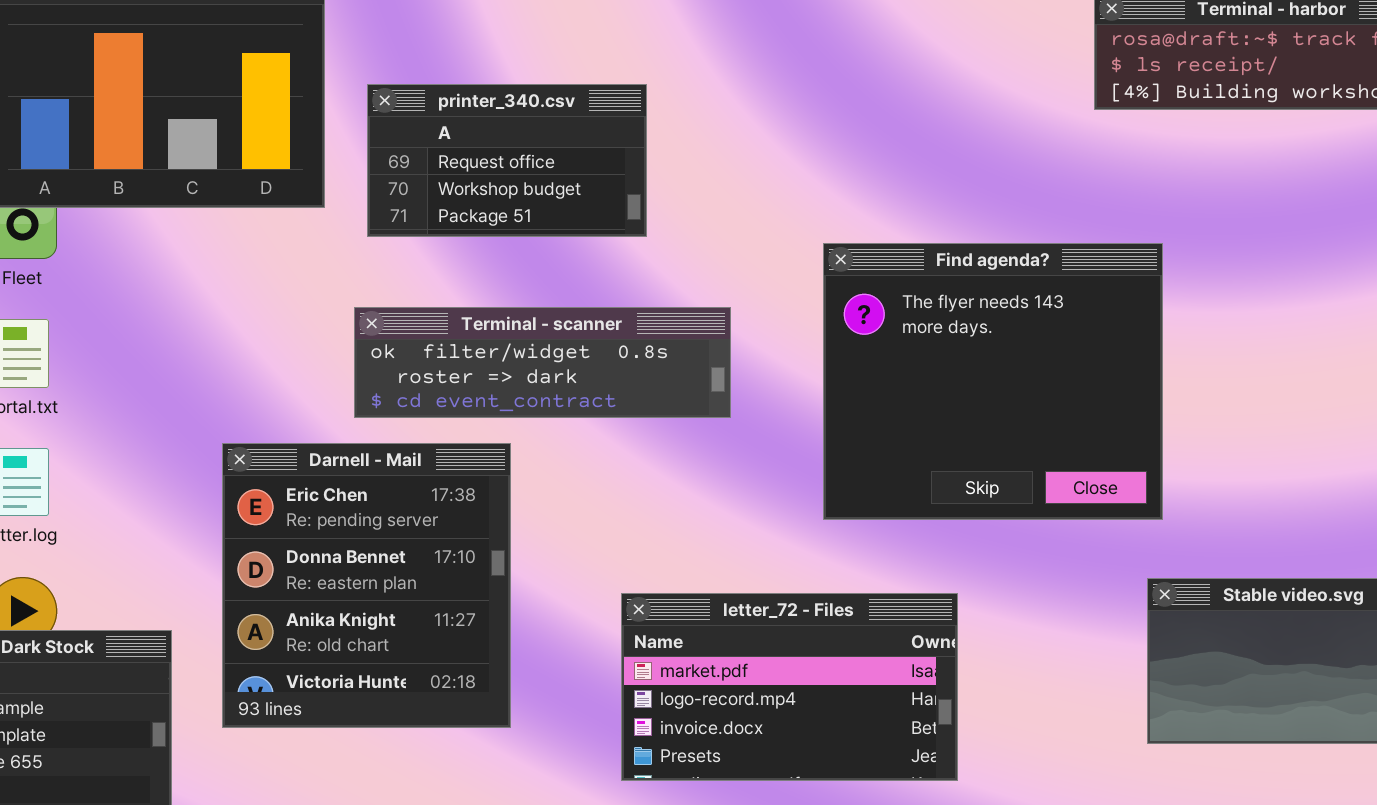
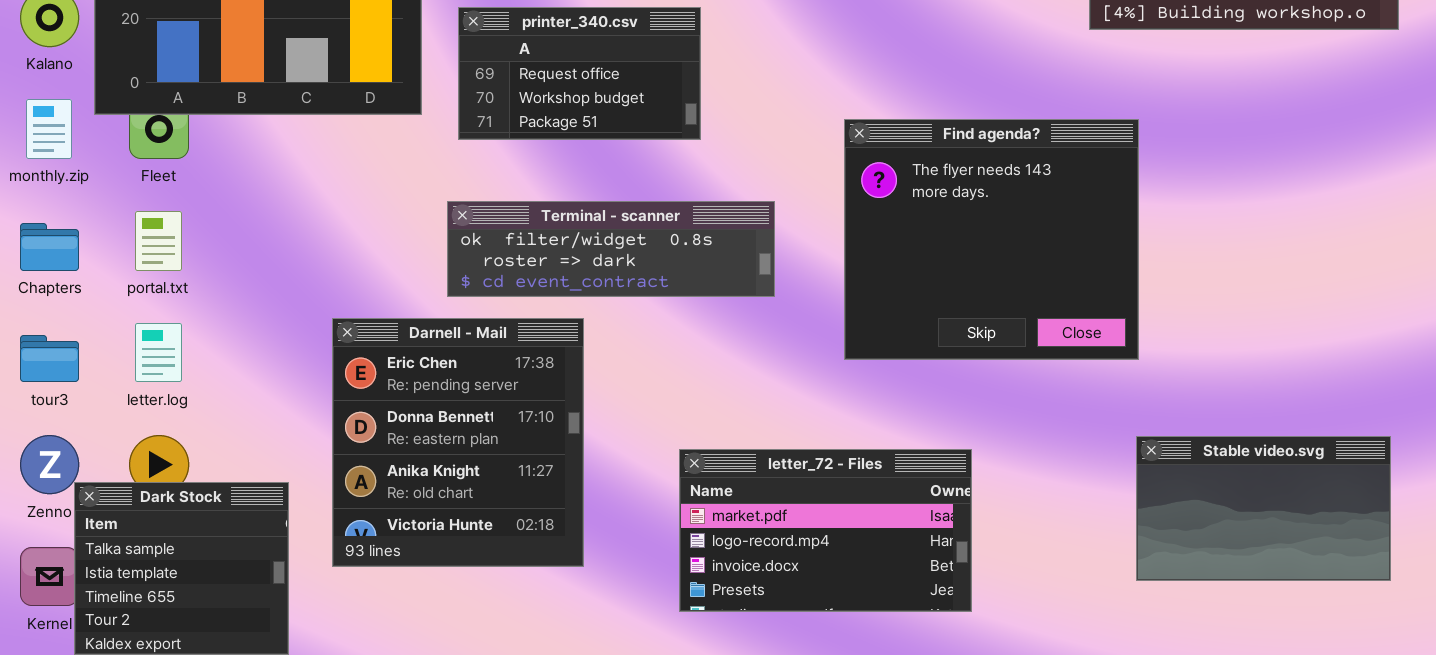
Find agenda?: [823,243,1163,520] -> [844,119,1139,360], moved

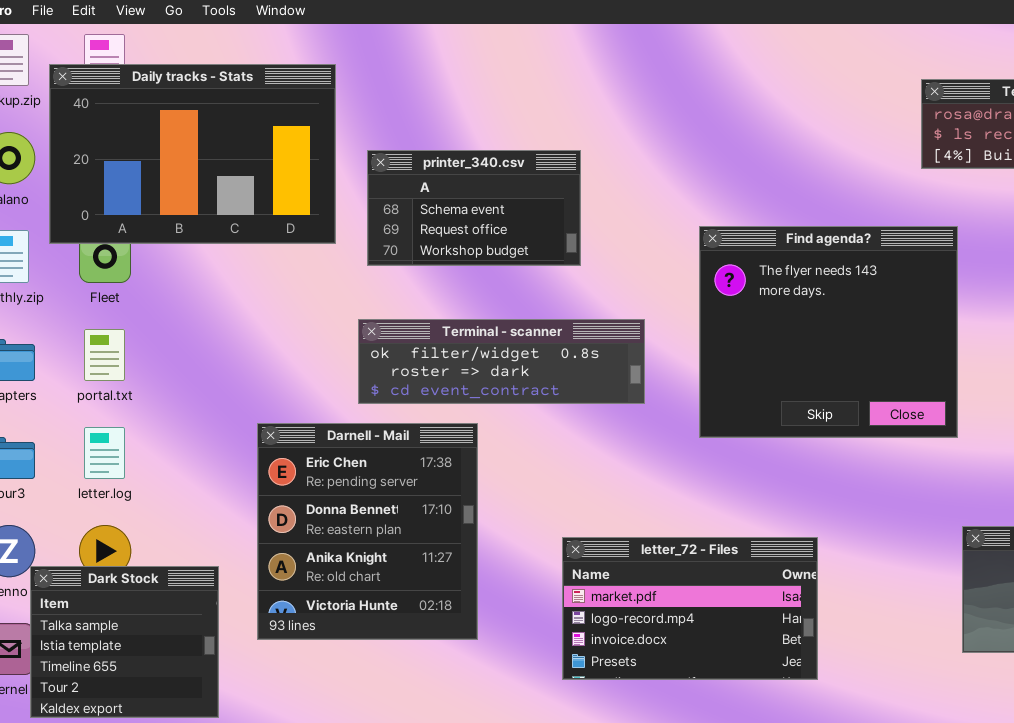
printer_340.csv: [458,7,701,140] -> [367,150,581,266], scrolled up 1 row
Find agenda?: [844,119,1139,360] -> [699,226,958,438], moved

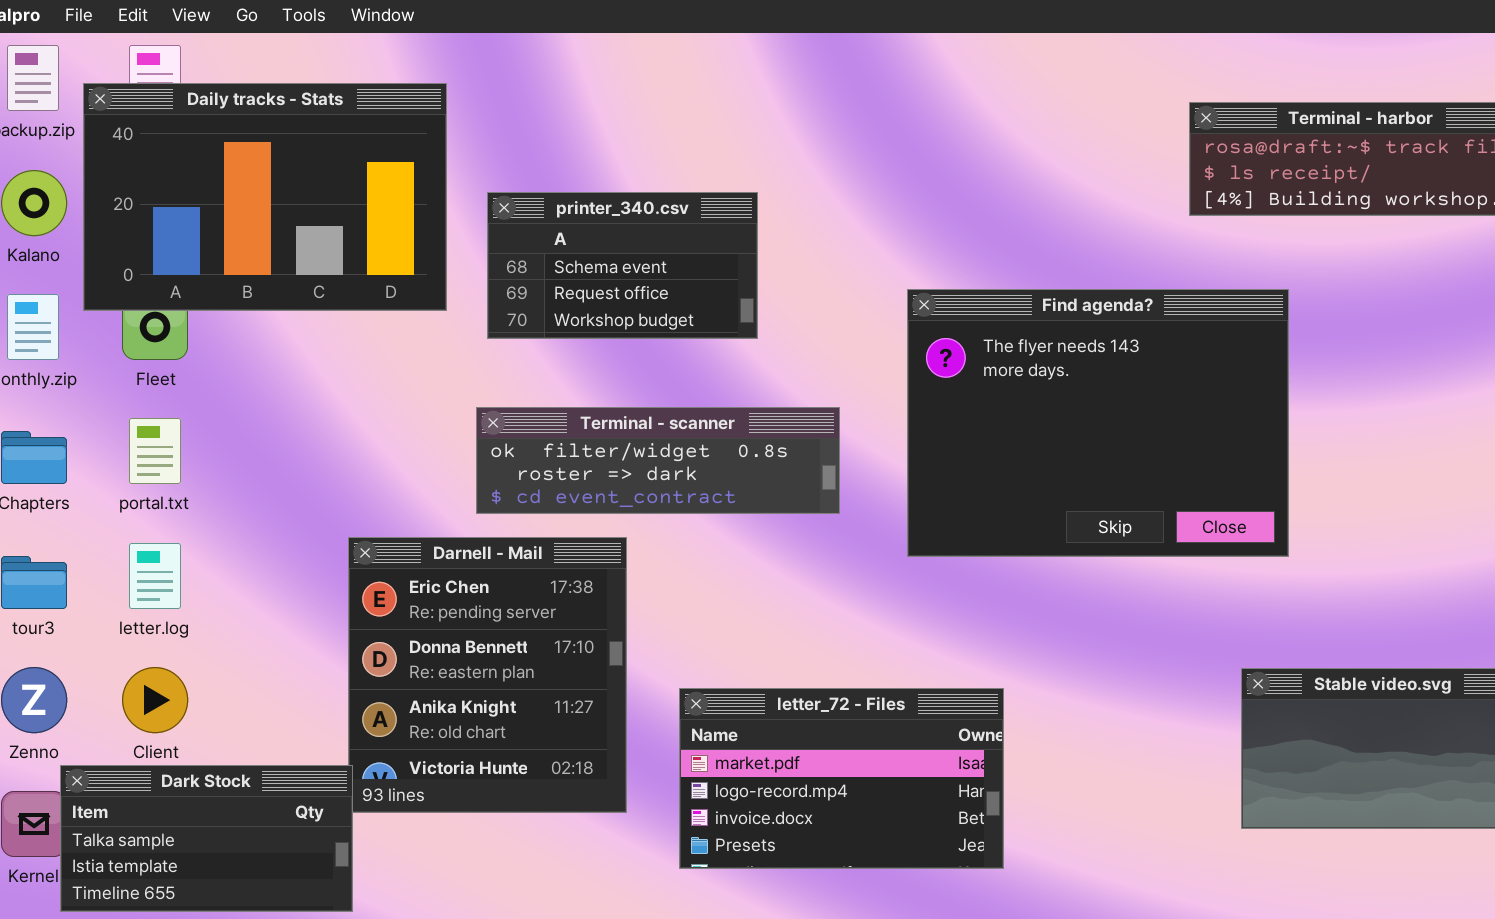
Find agenda?: [699,226,958,438] -> [907,289,1289,557], resized
letter_72 - Files: [562,537,818,680] -> [679,688,1004,869], moved
Dark Stock: [30,566,219,718] -> [60,765,353,912], resized

